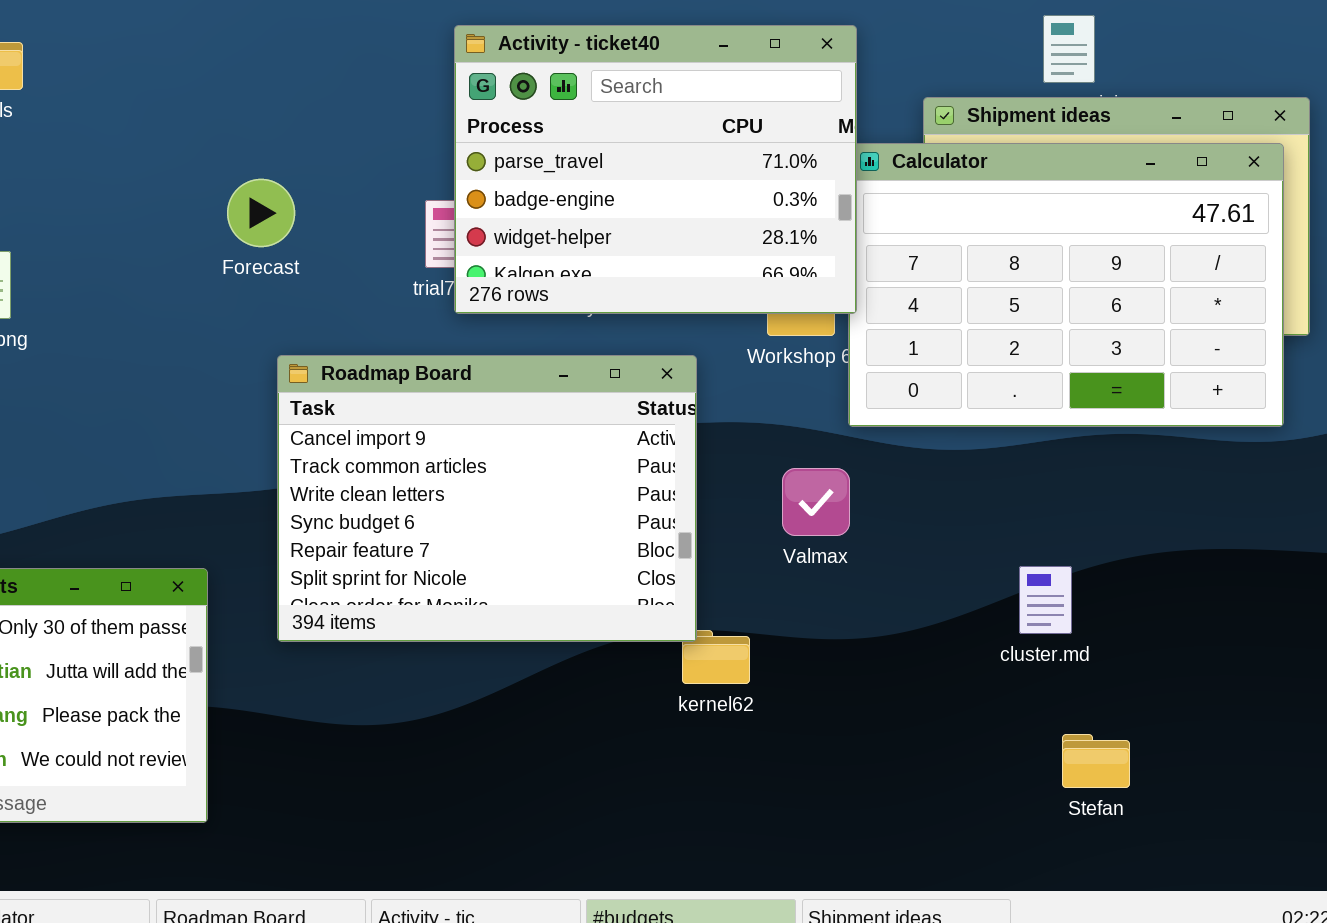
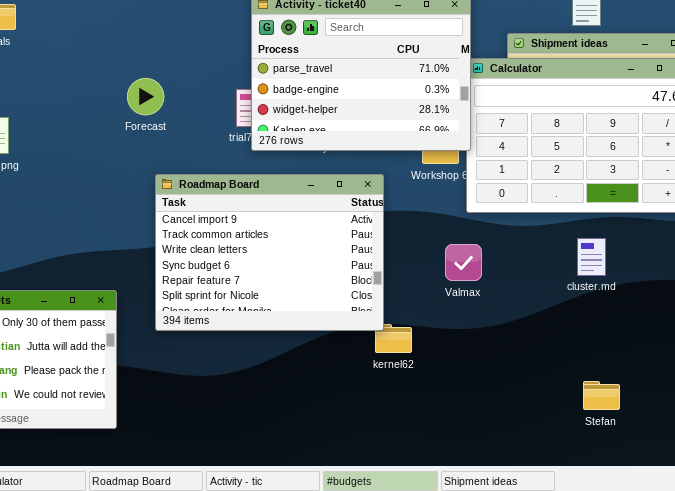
Valmax: [782,468,850,536] -> [445,244,482,281], moved
cluster.md: [1019,566,1072,634] -> [577,238,606,276], moved

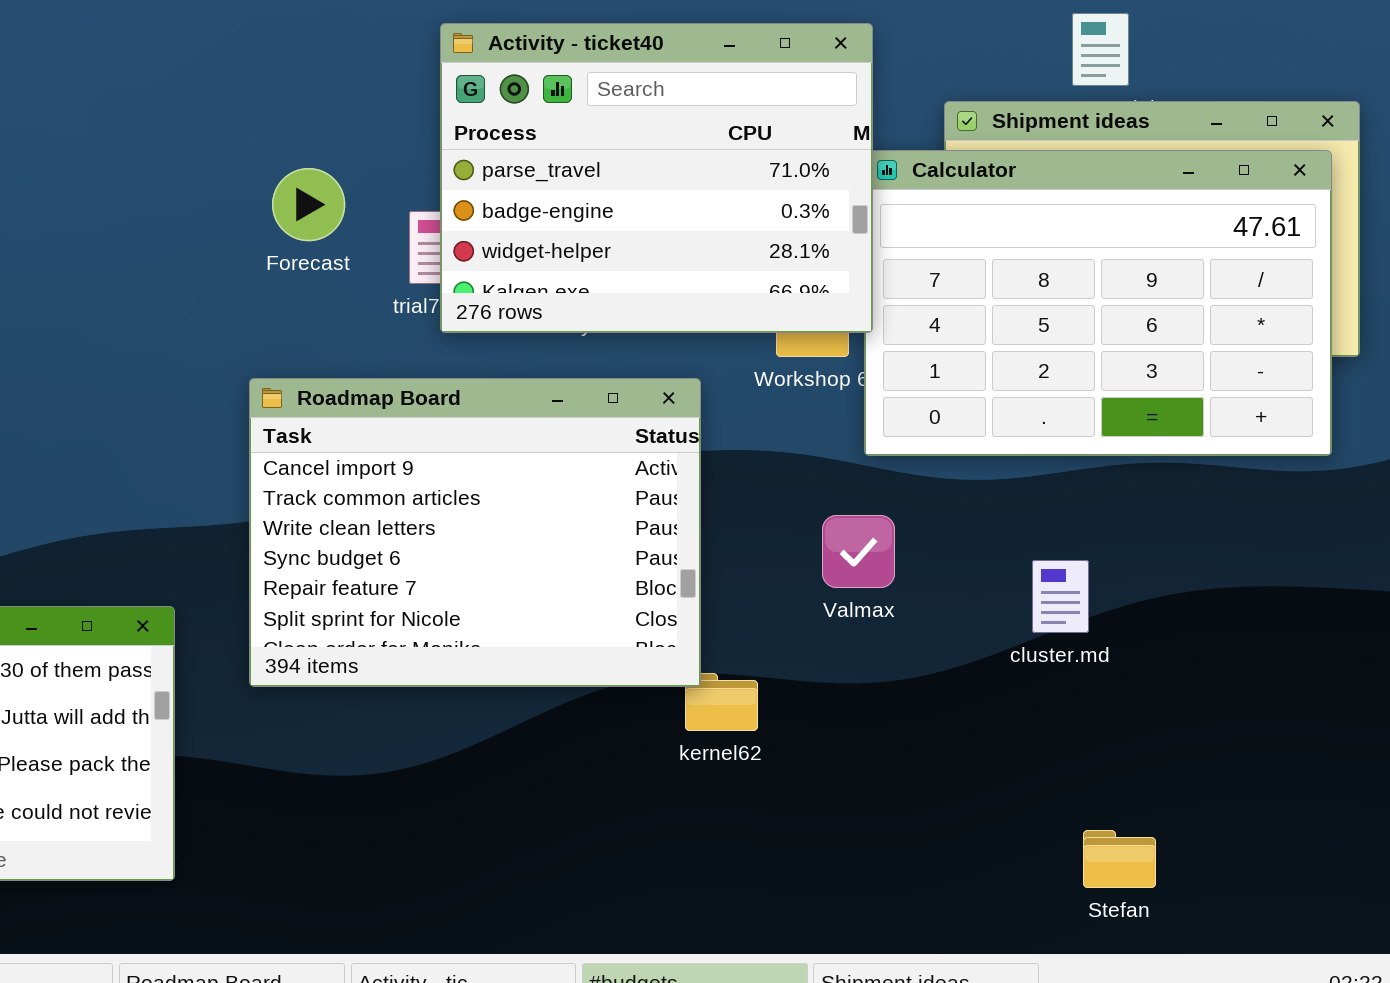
Forecast: [127,78,164,115] -> [272,168,345,241], moved
cluster.md: [577,238,606,276] -> [1032,560,1089,633], moved
Stefan: [583,381,620,410] -> [1083,830,1156,888], moved

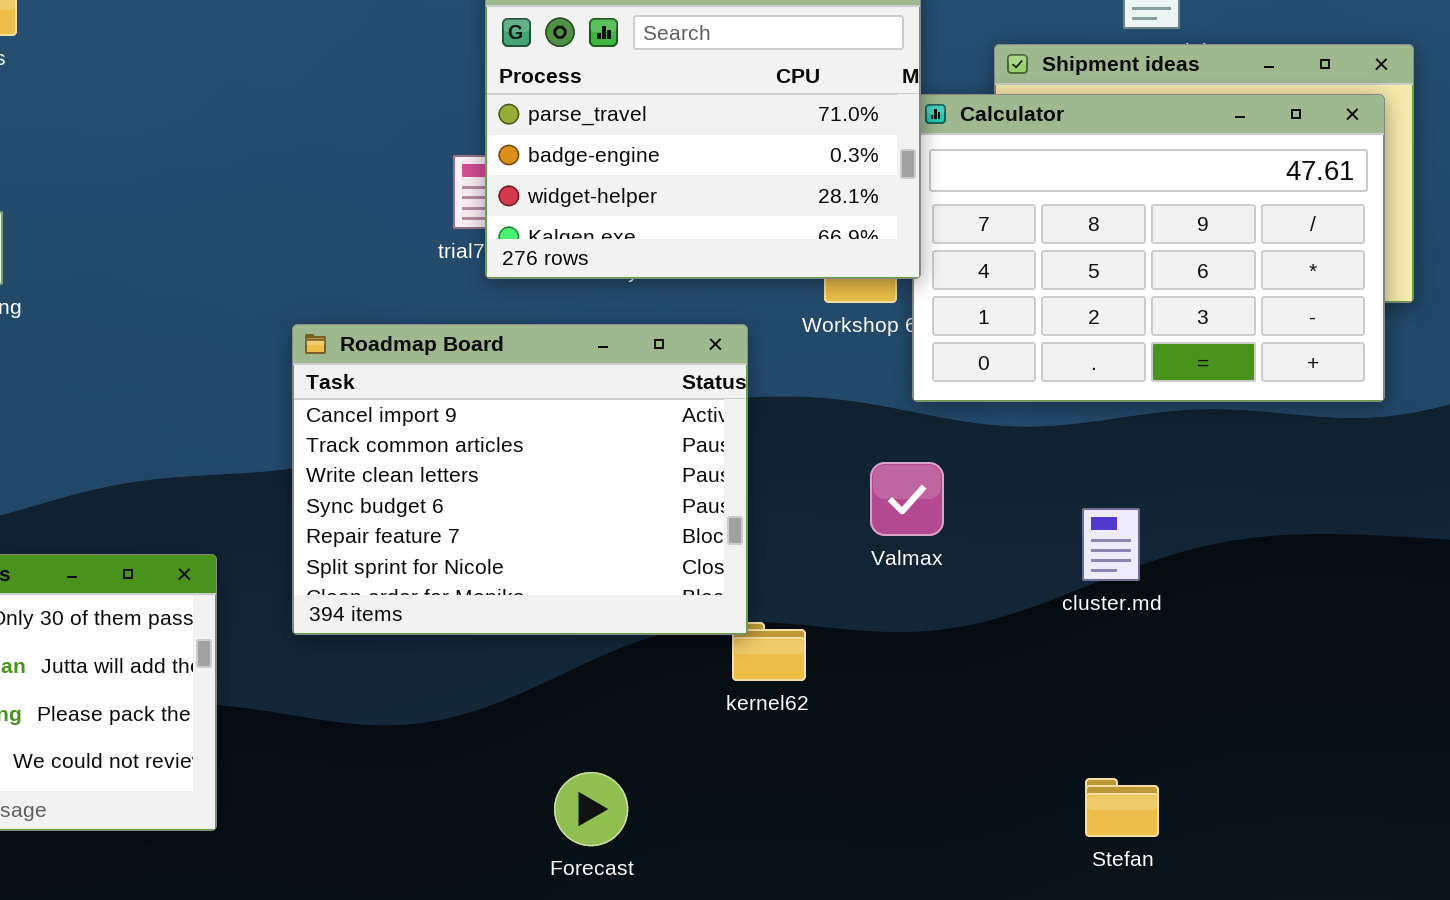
Forecast: [272,168,345,241] -> [554,772,628,846], moved
Stefan: [1083,830,1156,888] -> [1085,778,1159,837], moved

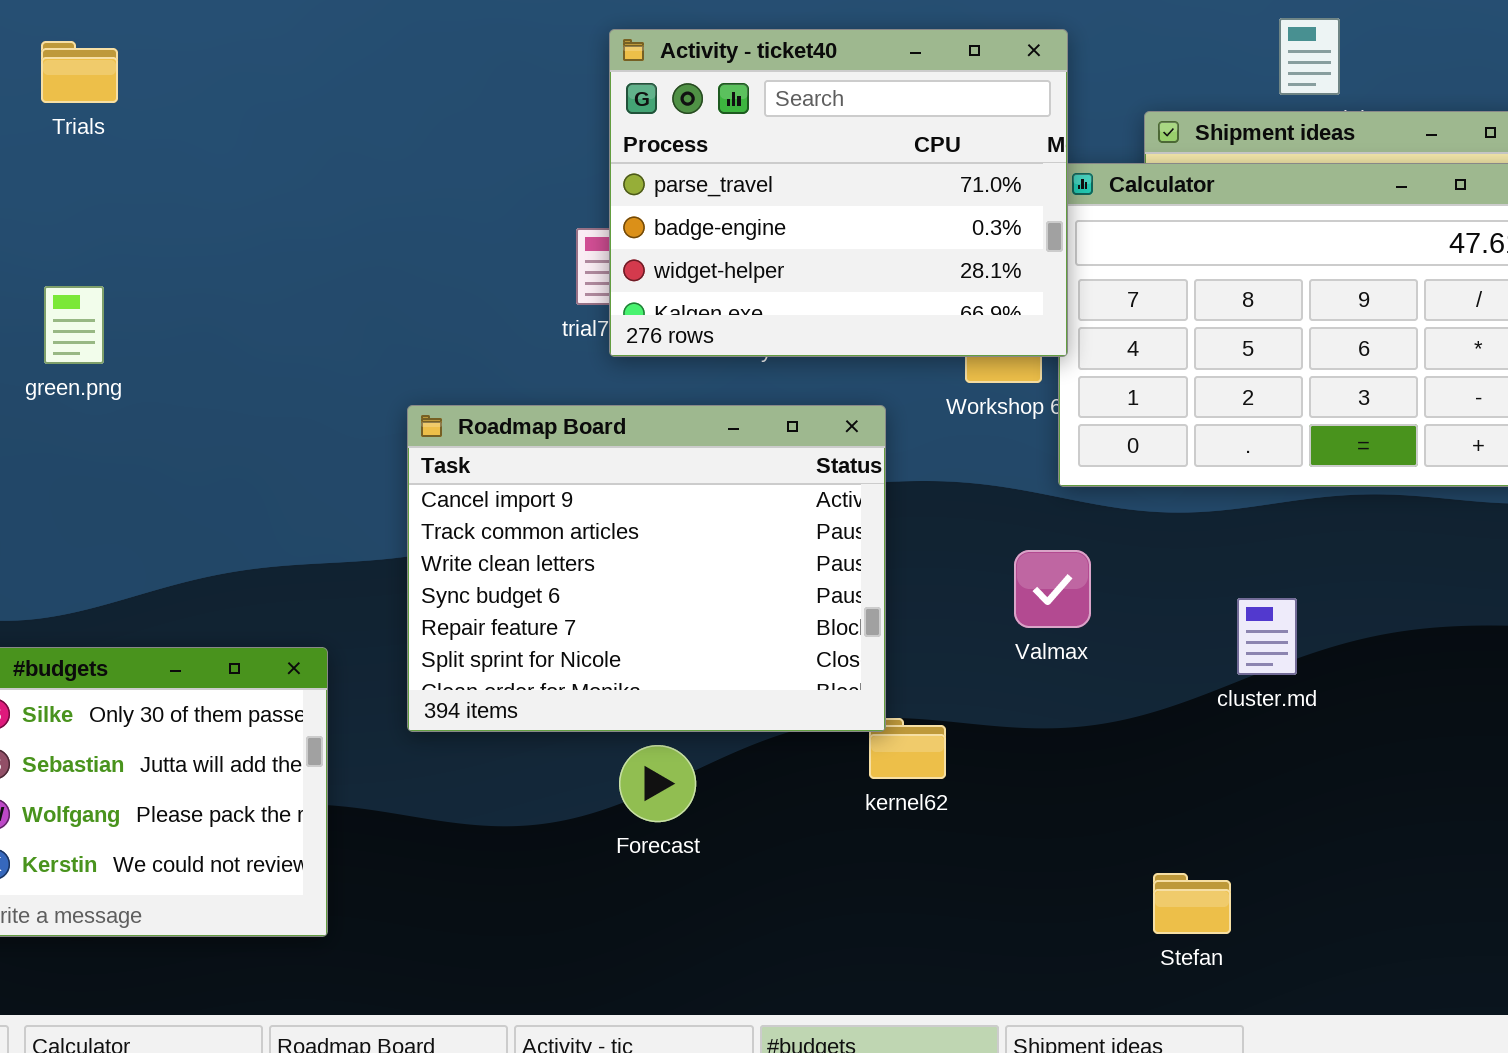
Forecast: [554,772,628,846] -> [619,745,696,822], moved
Stefan: [1085,778,1159,837] -> [1153,873,1231,934], moved

